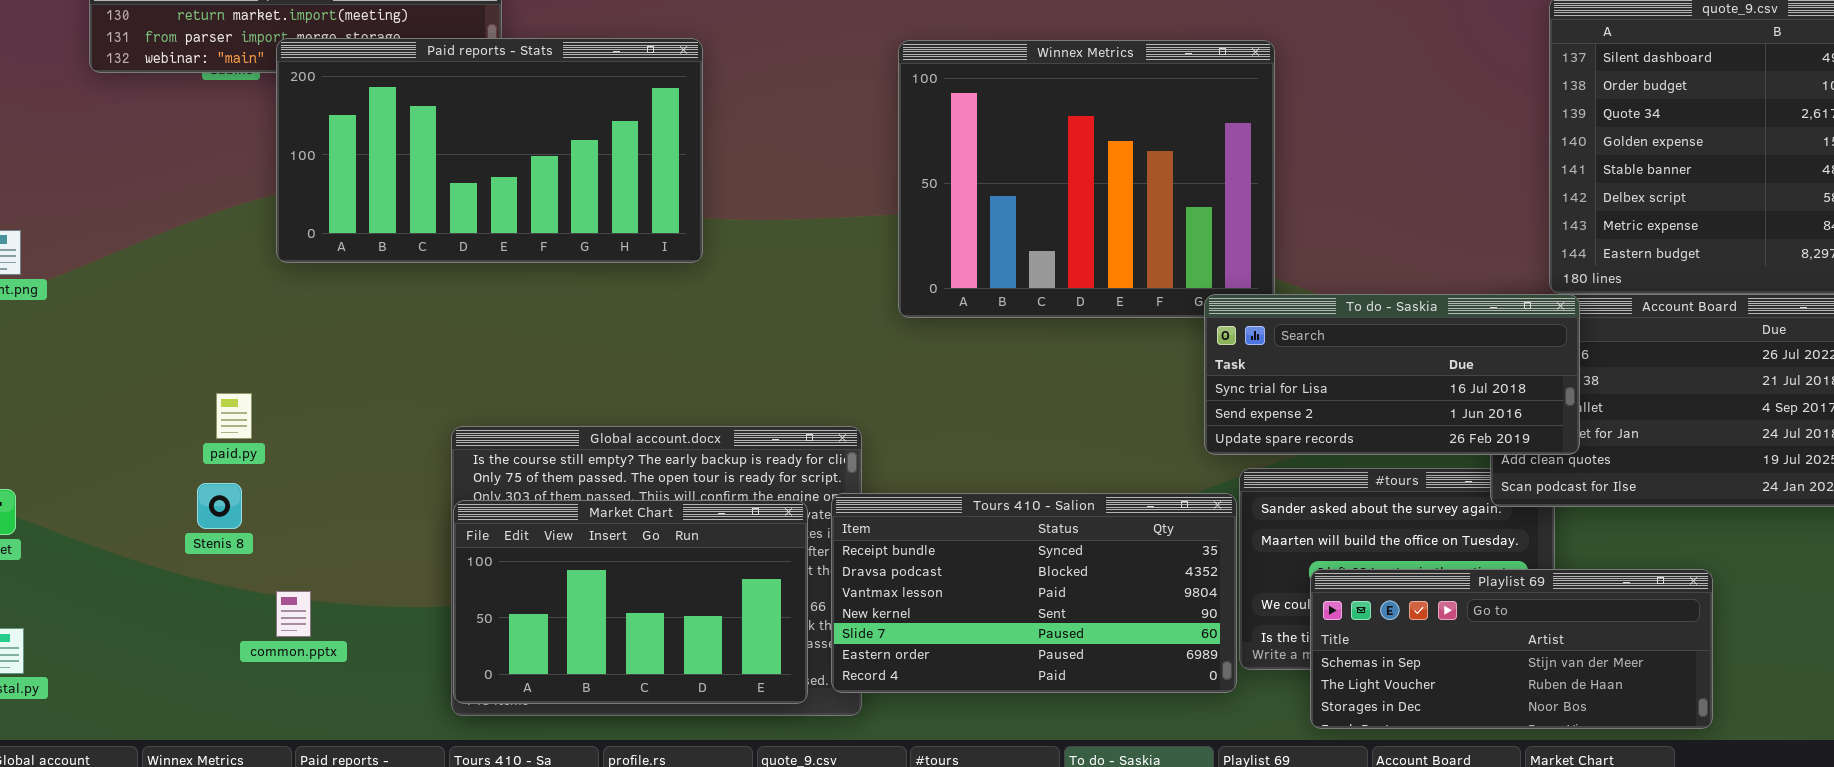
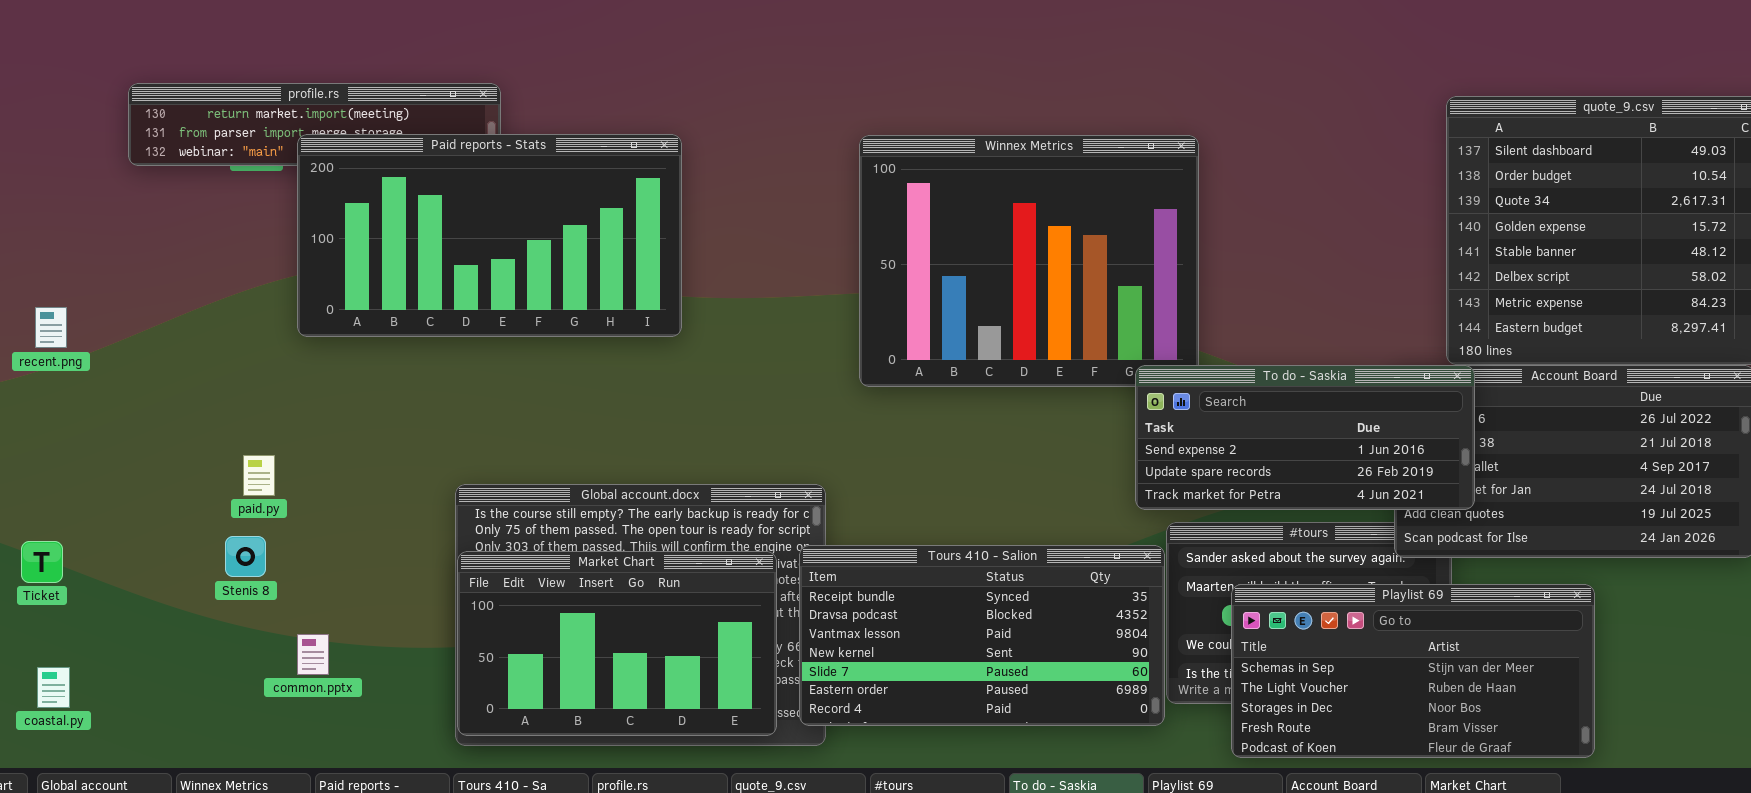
To do - Saskia: [1204,294,1580,455] -> [1135,365,1475,510], scrolled down 1 row
Playlist 69: [1310,569,1713,729] -> [1231,584,1595,758], resized

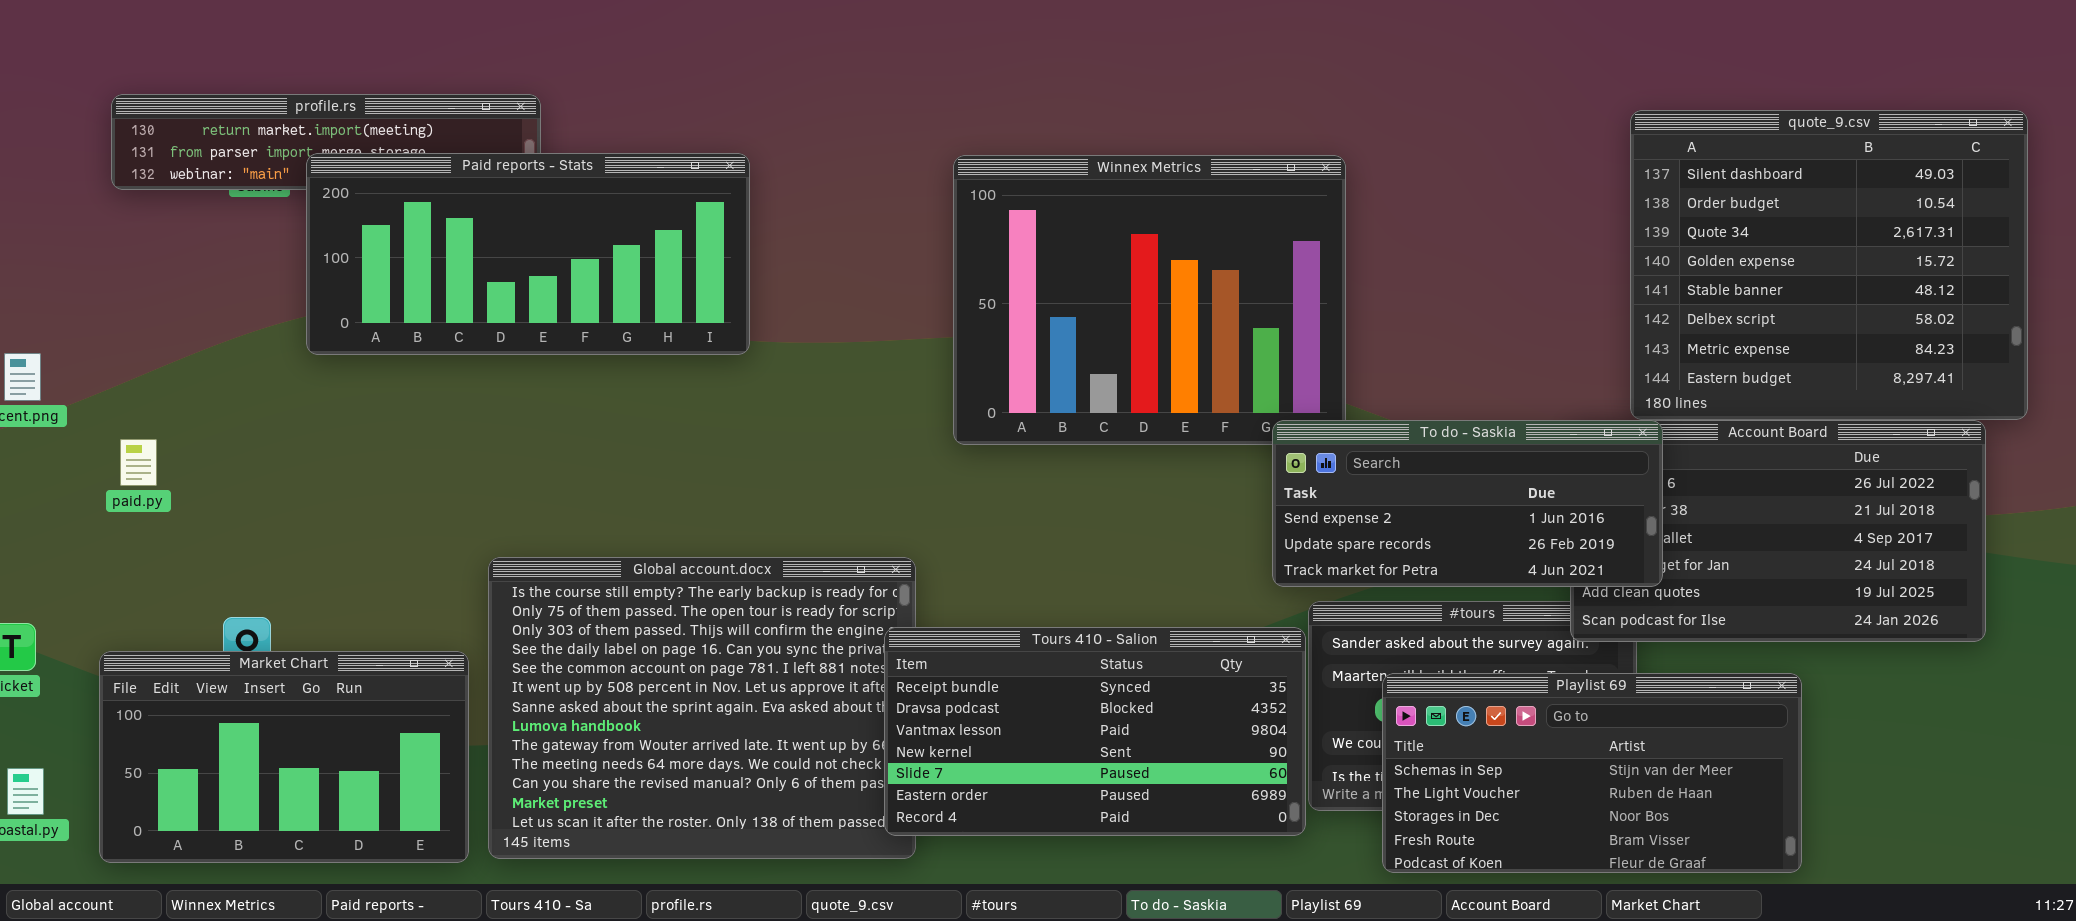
Paid reports - Stats: [297,134,682,337] -> [306,153,750,355], resized
paid.py: [243,455,275,496] -> [120,439,157,486], moved
Market Chart: [457,551,777,736] -> [99,651,469,863], moved

